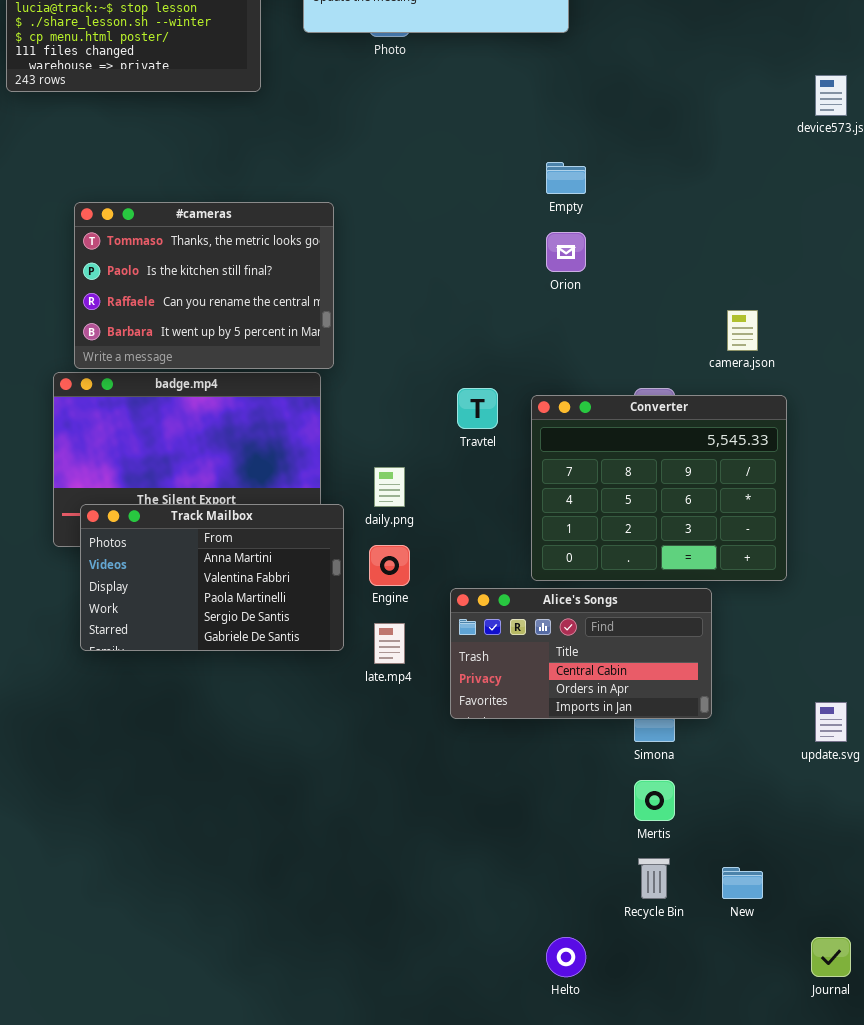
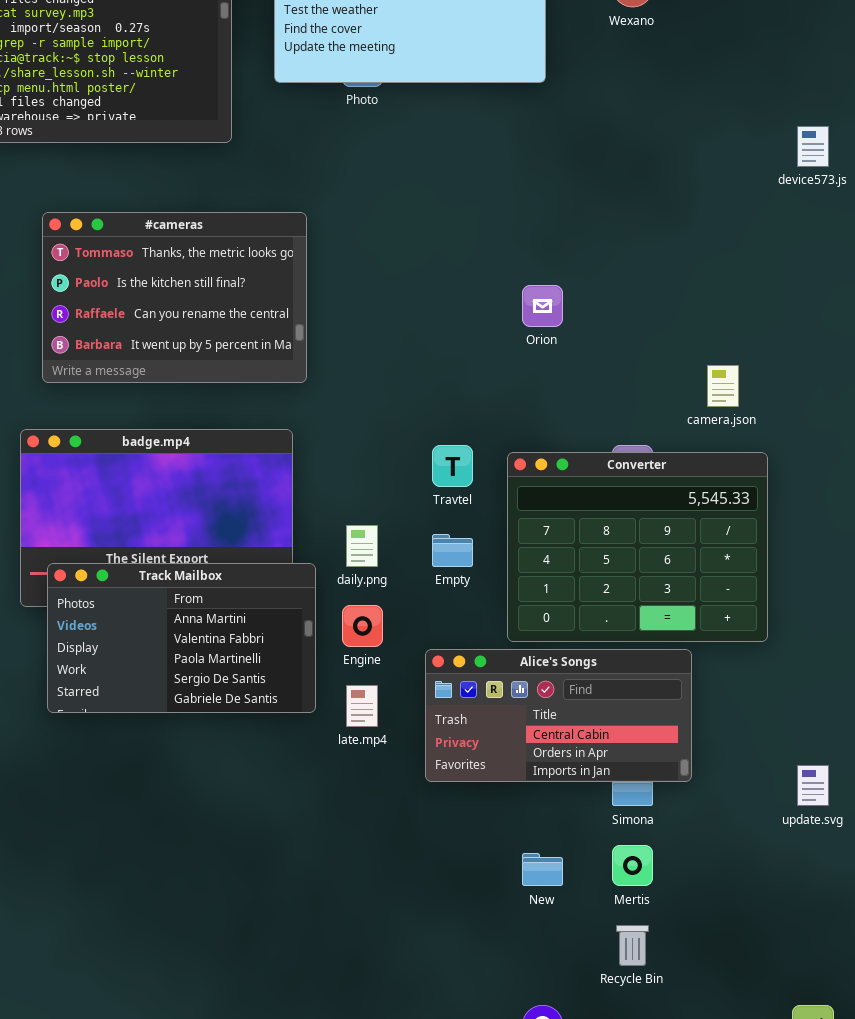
Empty: [546,162,586,194] -> [432,534,473,567], moved
#cameras: [74,202,334,369] -> [42,212,307,383], moved
New: [722,867,763,899] -> [522,853,563,886], moved

